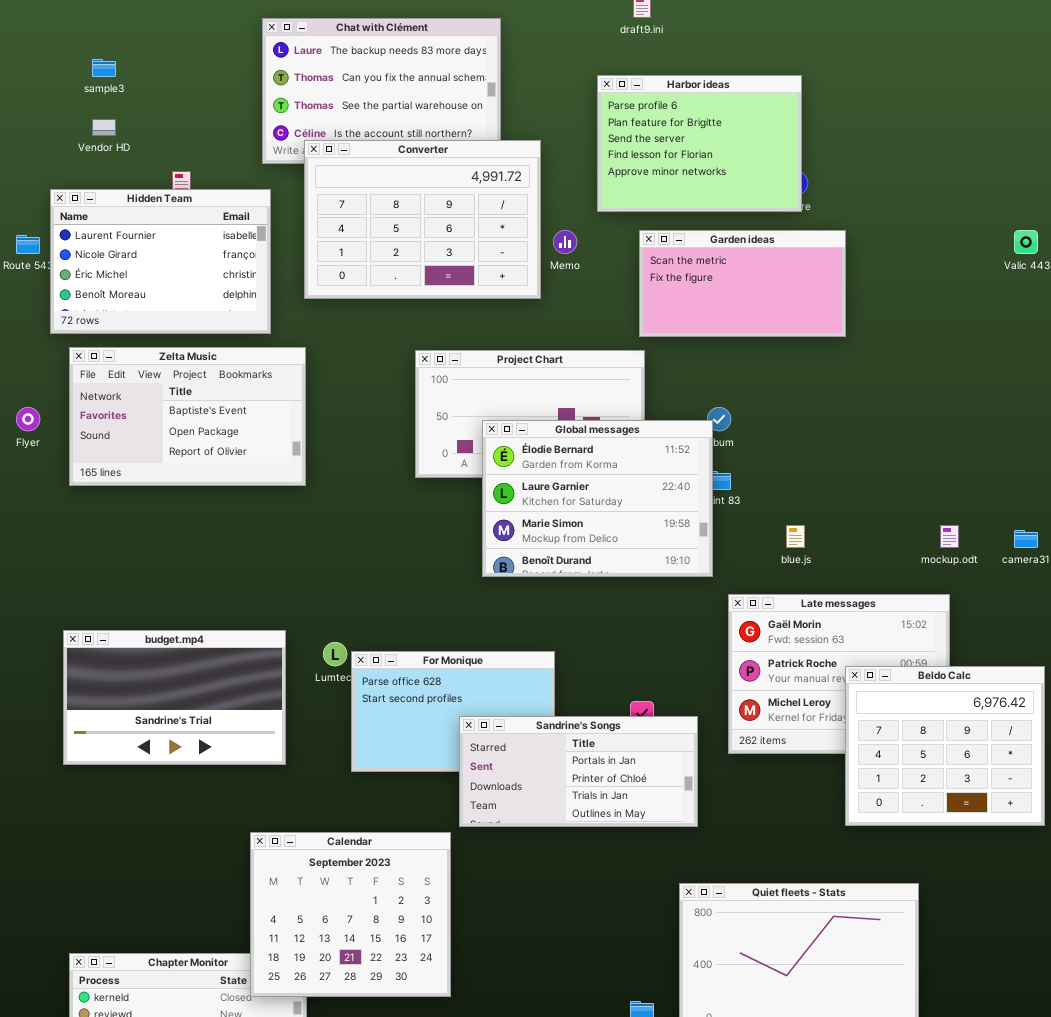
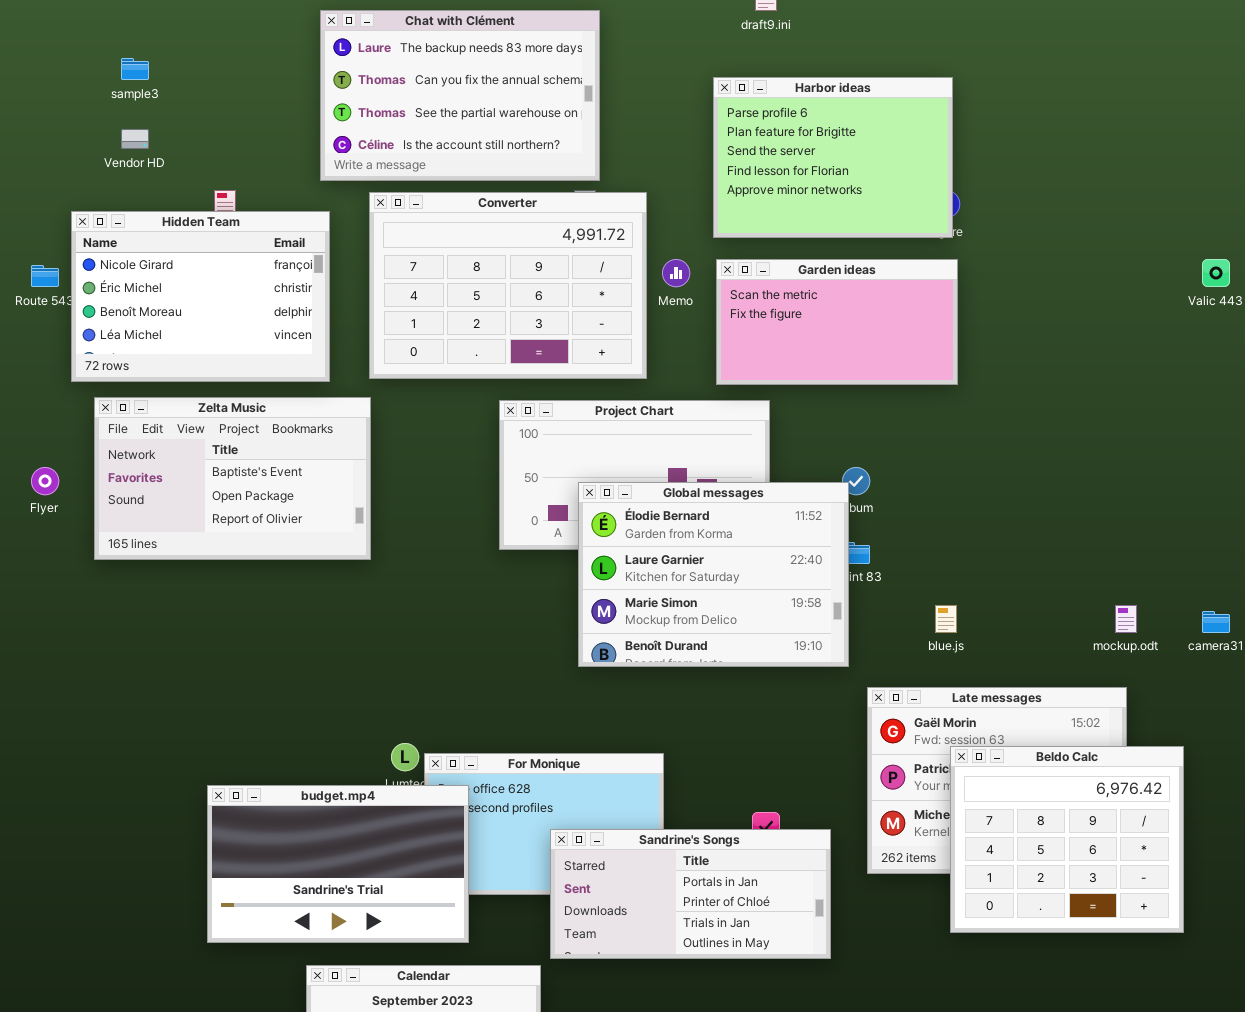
Converter: [304,140,541,299] -> [369,192,647,379], moved
Hidden Team: [50,189,271,334] -> [71,211,330,382], scrolled down 1 row
Garden ideas: [639,230,846,337] -> [716,259,958,385], moved
budget.mp4: [63,630,286,765] -> [207,785,469,943], moved
Beldo Calc: [845,666,1045,826] -> [950,746,1184,933], moved

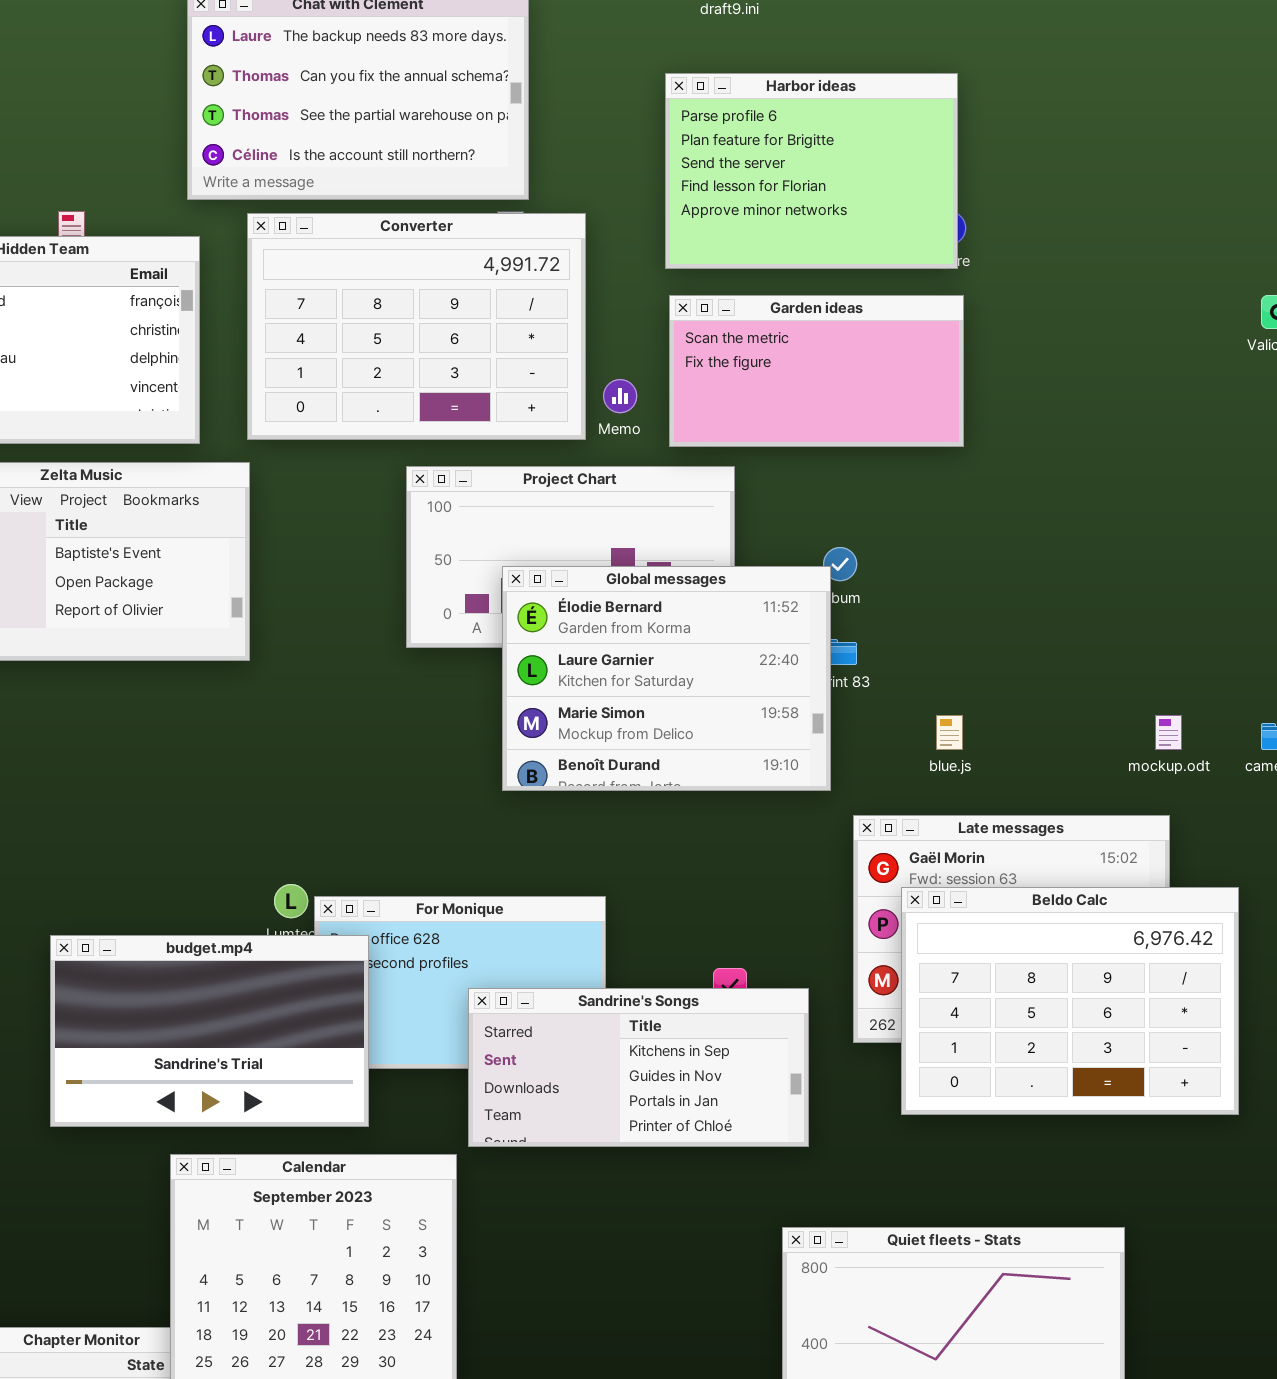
Memo: [662,259,690,287] -> [603,379,637,413], moved
Beldo Calc: [950,746,1184,933] -> [901,887,1239,1115], resized
Sandrine's Songs: [550,829,831,959] -> [468,988,809,1147], scrolled up 2 rows

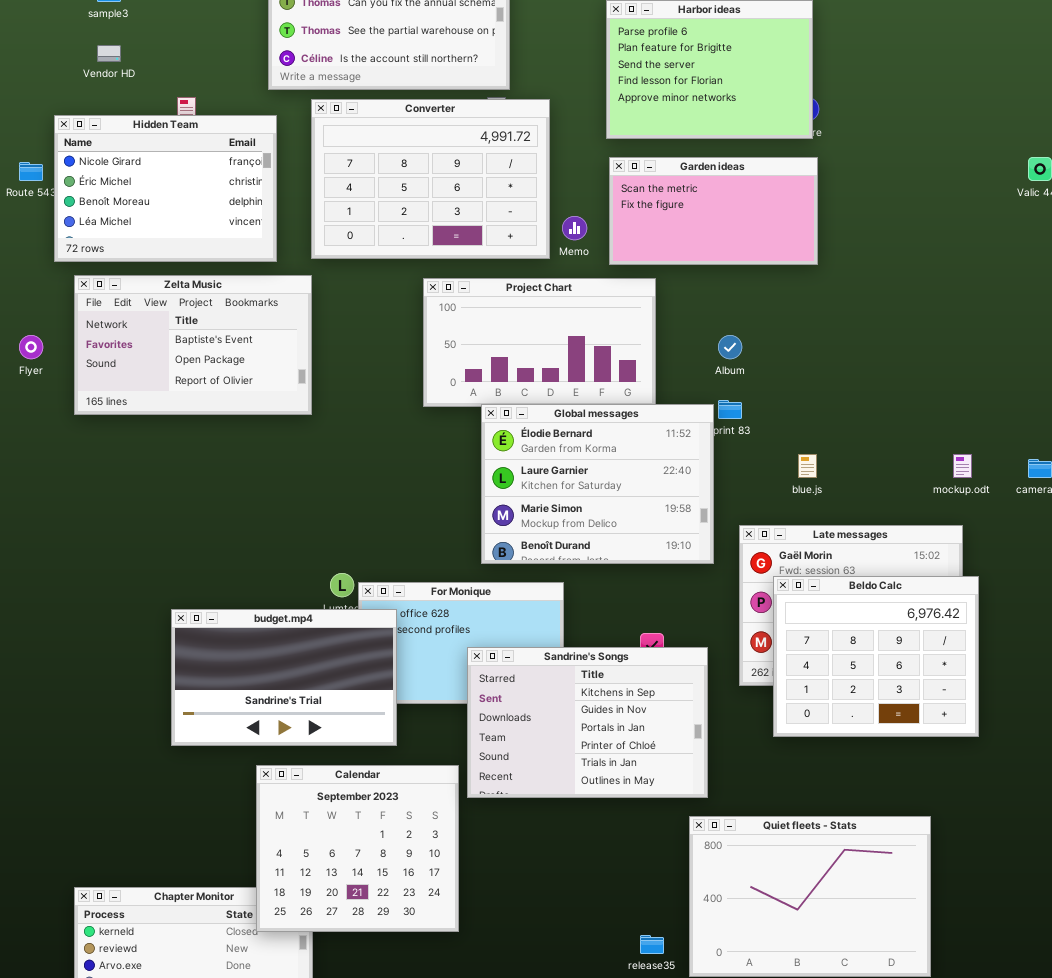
Global messages: [502,566,831,791] -> [481,404,714,564], moved
Beldo Calc: [901,887,1239,1115] -> [773,576,979,737], resized
Sandrine's Songs: [468,988,809,1147] -> [467,647,708,798], resized

